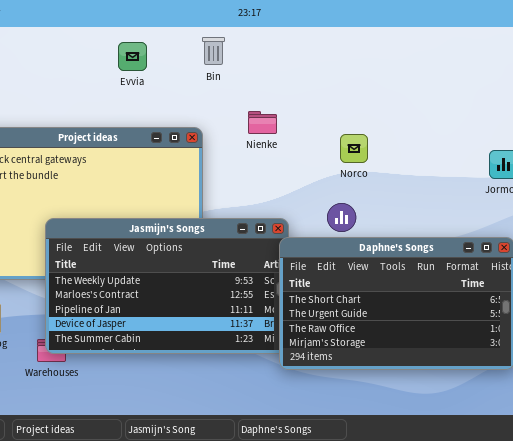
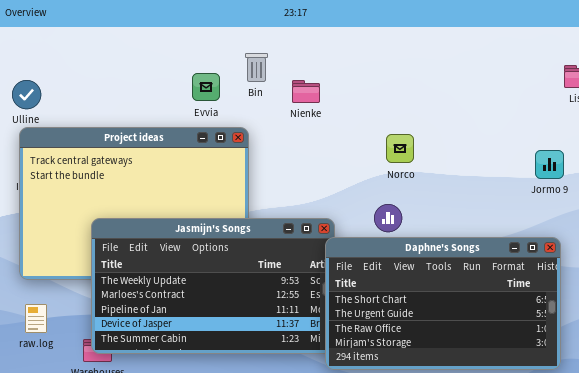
Bin: [202,37,225,65] -> [245,53,268,82], moved
Evvia: [118,42,147,71] -> [192,73,220,101], moved
Nienke: [248,111,277,134] -> [292,80,320,103], moved

